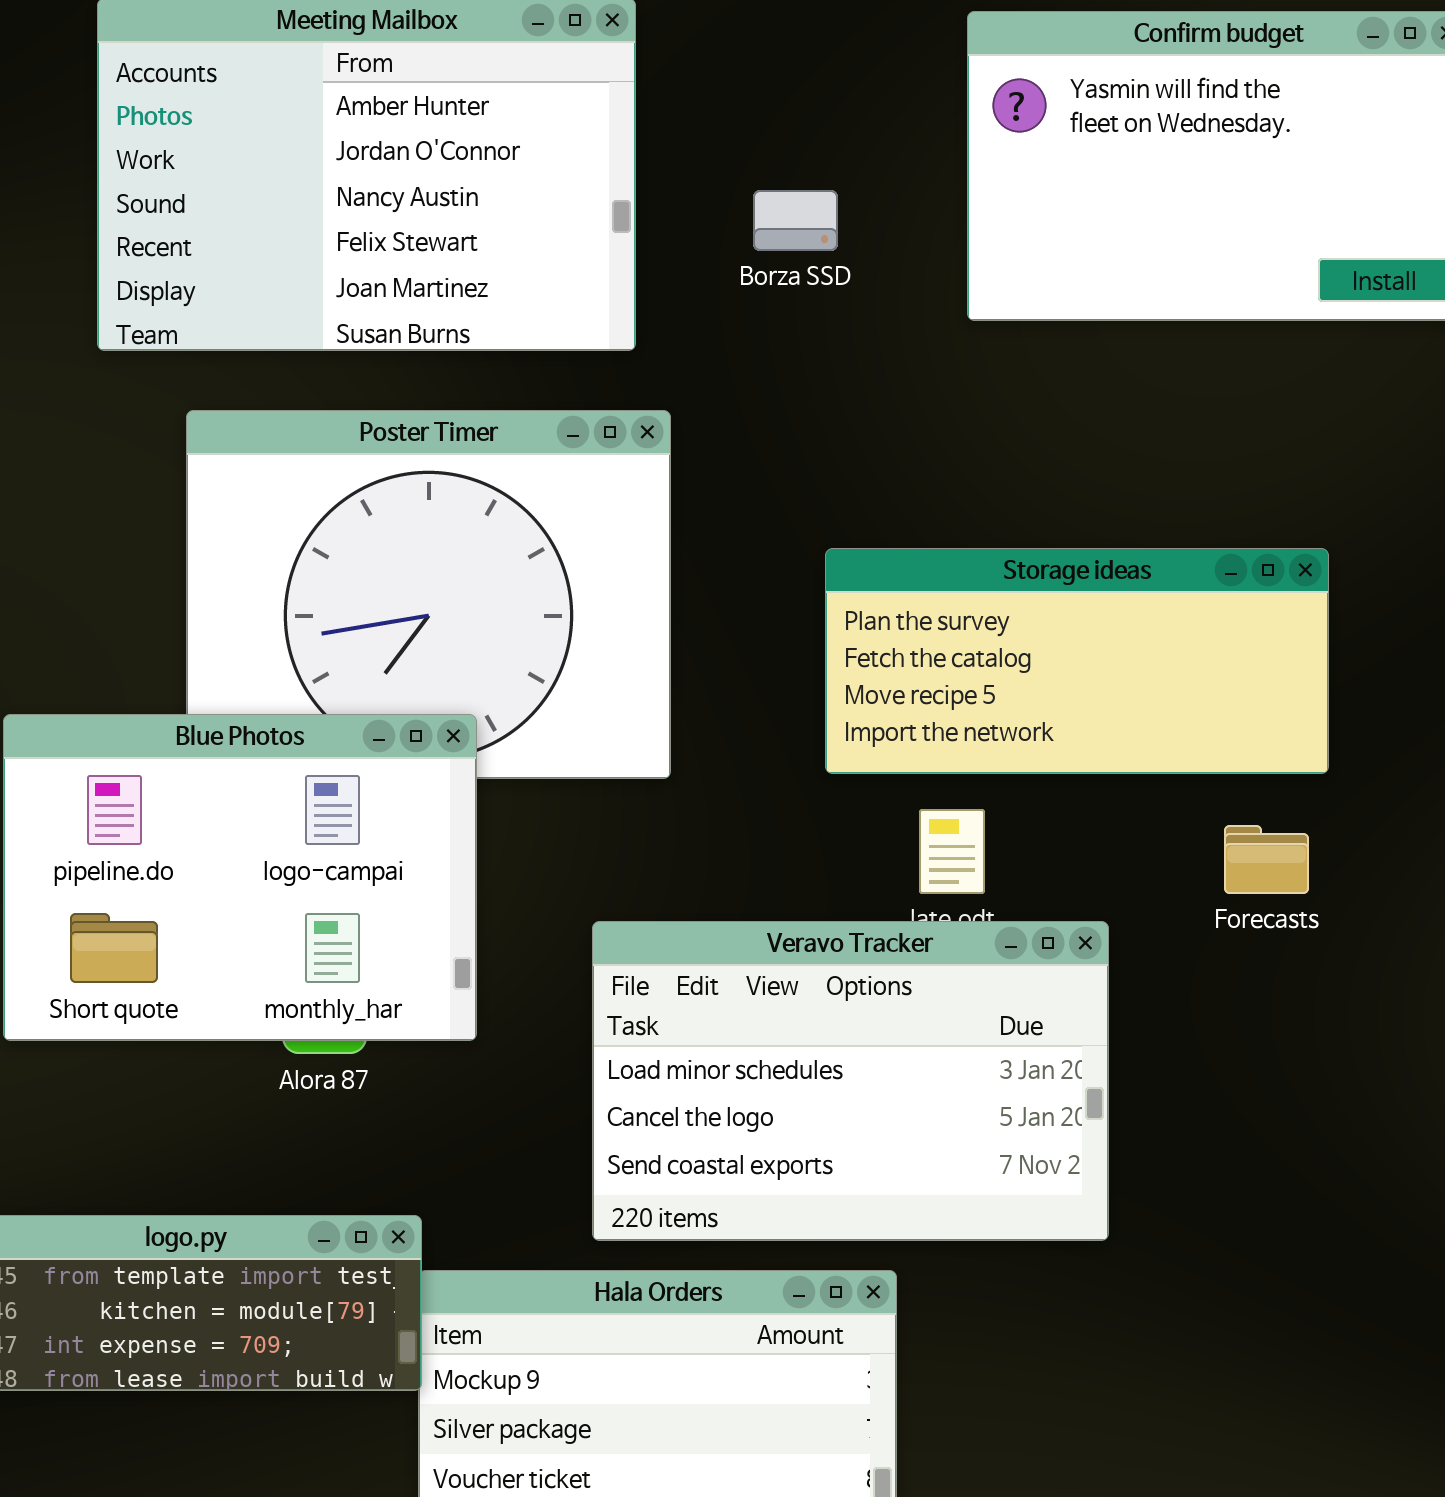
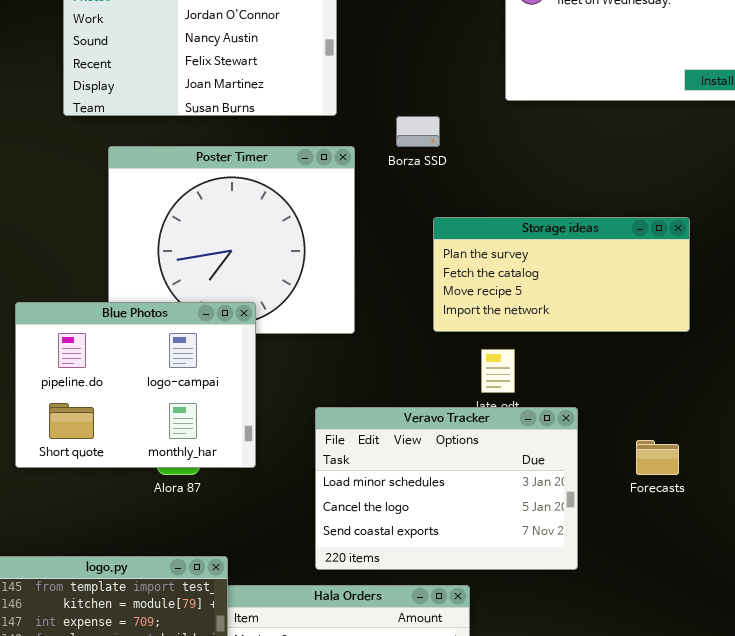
Borza SSD: [753,190,838,251] -> [396,116,440,147], moved
Forecasts: [1224,825,1309,894] -> [636,440,679,475], moved

